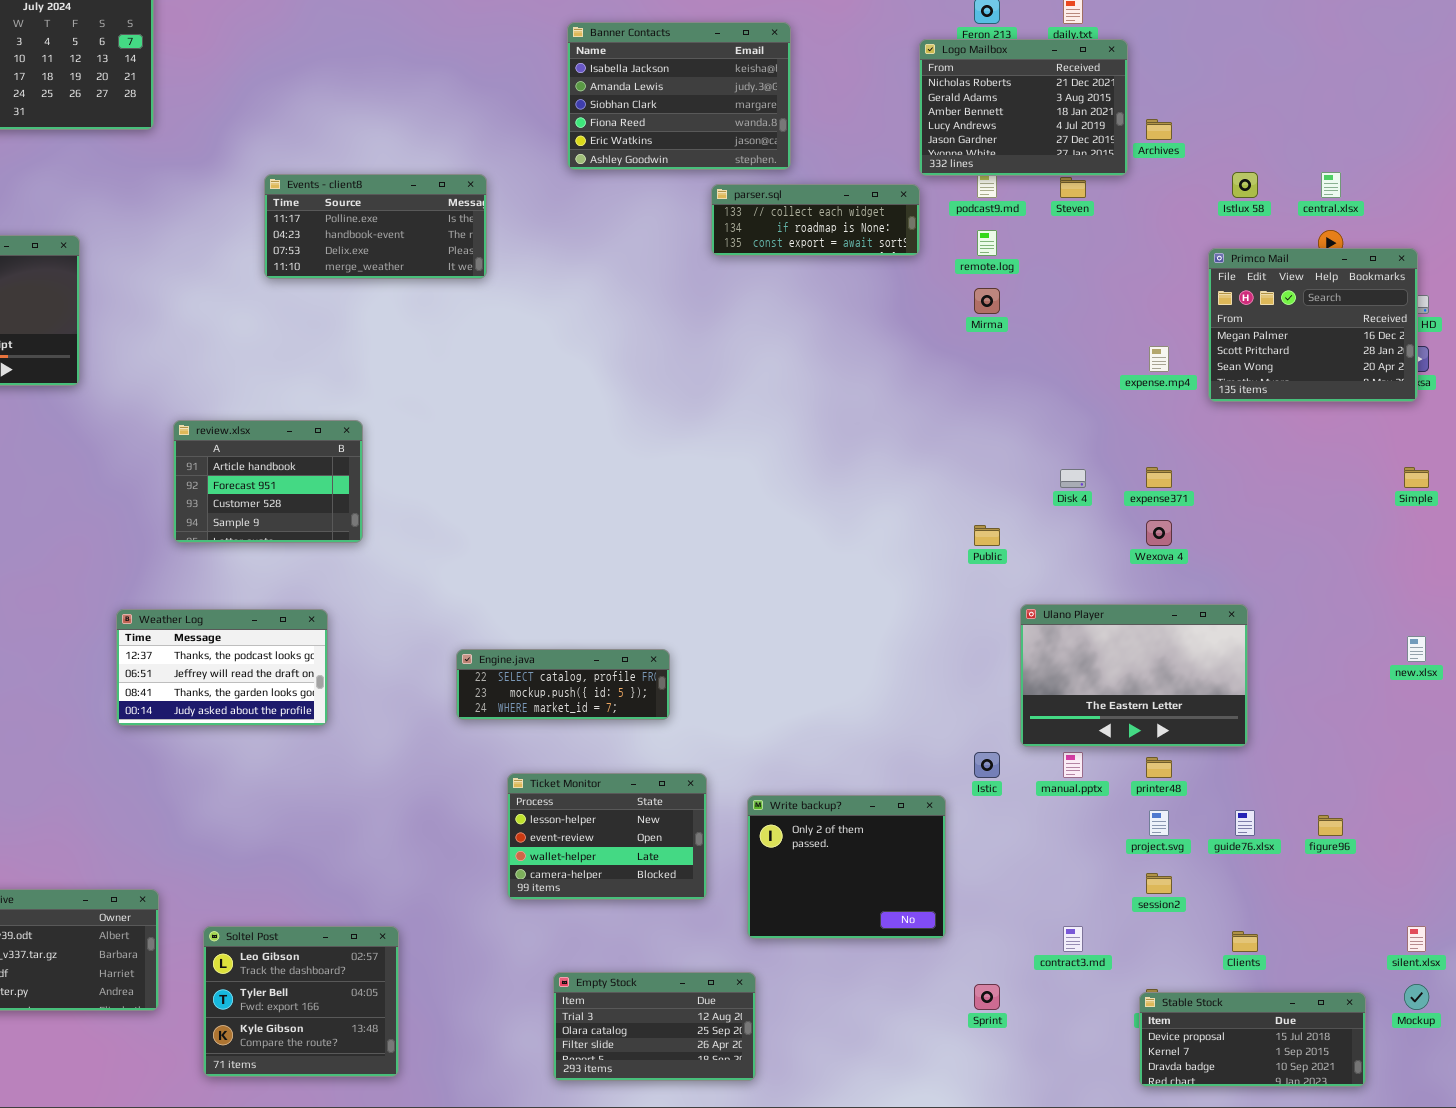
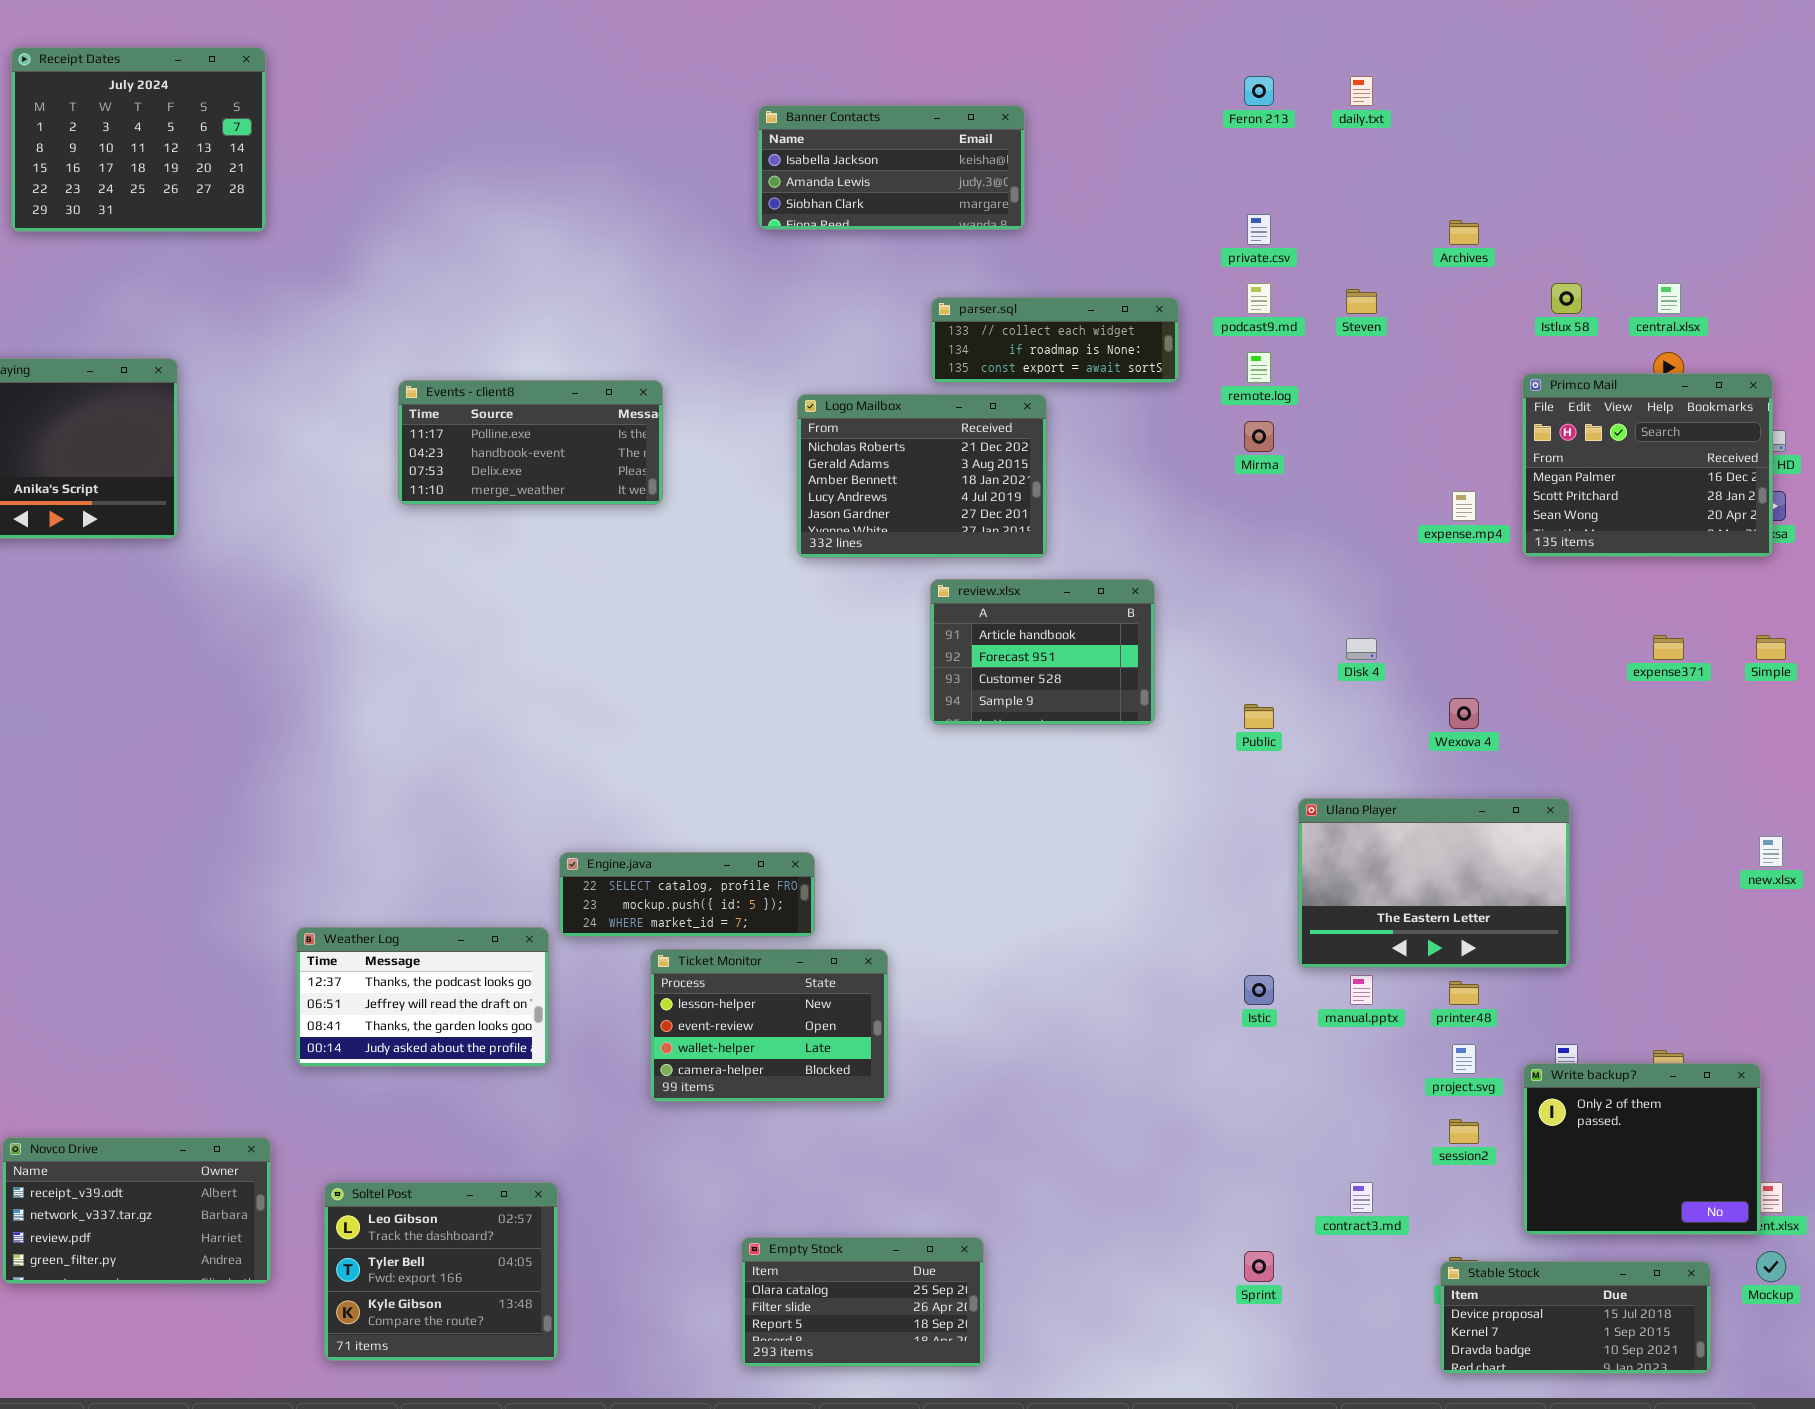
Banner Contacts: [567,22,791,170] -> [758,105,1025,230], resized
Logo Mailbox: [919,39,1128,176] -> [797,394,1047,558], moved
Events - client8: [264,174,487,279] -> [398,380,663,505], moved
review.xlsx: [173,420,363,543] -> [930,579,1155,725], moved
expense371: [1146,467,1172,488] -> [1653,635,1684,660], moved
Weather Log: [116,609,328,726] -> [296,927,549,1067], moved
Engine.java: [456,649,670,720] -> [559,852,815,937], moved
Ticket Monitor: [507,773,707,900] -> [650,949,888,1102], moved
Write backup?: [747,795,946,939] -> [1523,1063,1761,1235], moved
Empty Stock: [553,972,756,1081] -> [741,1237,984,1367], scrolled down 1 row

